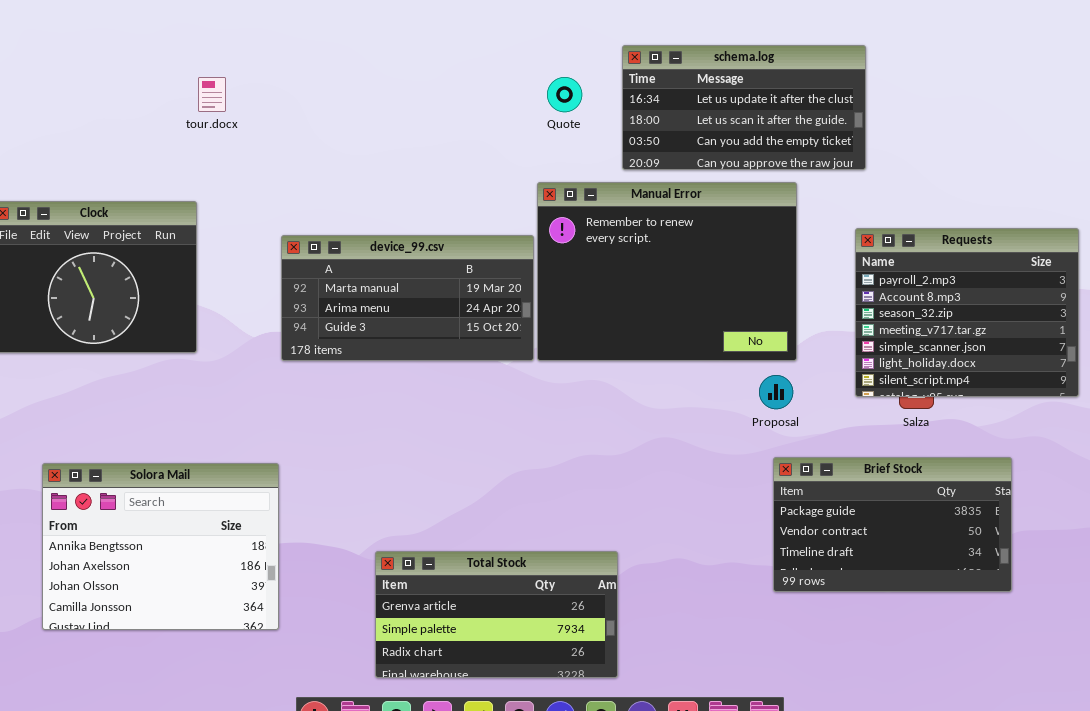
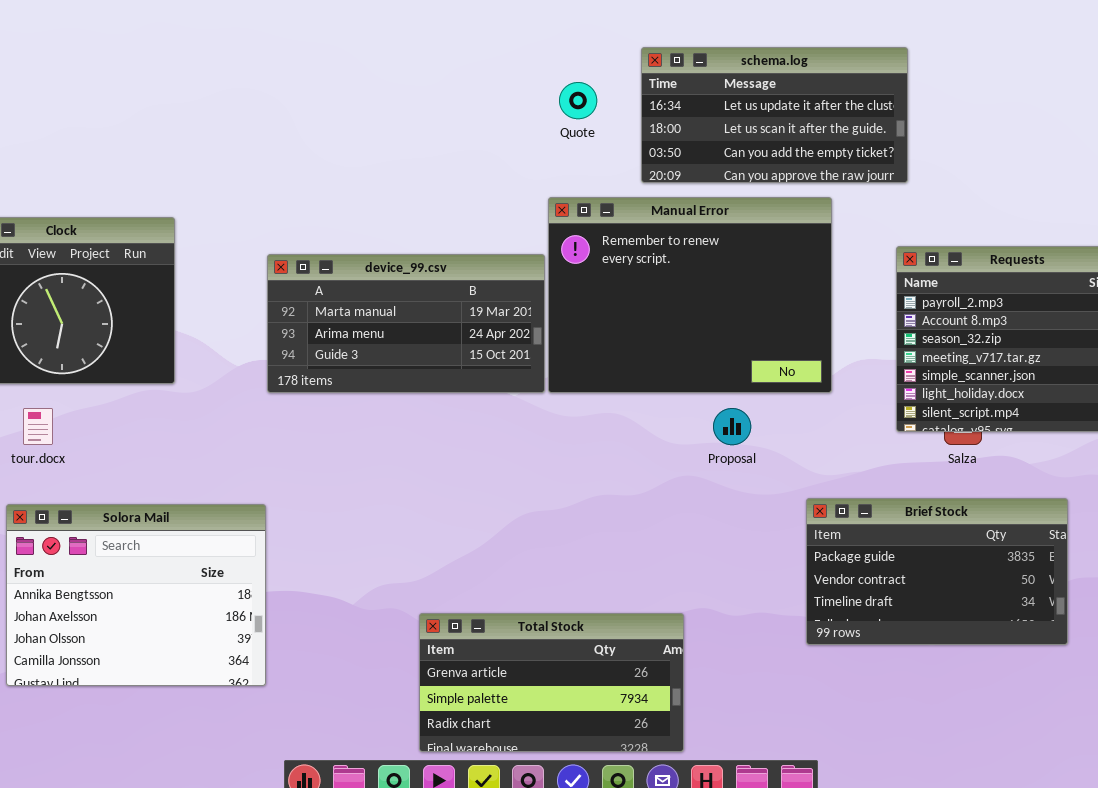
tour.docx: [198,77,226,112] -> [23,408,53,445], moved
Proposal: [759,375,793,409] -> [713,408,751,445], moved
Total Stock: [375,551,618,678] -> [419,613,684,752], moved

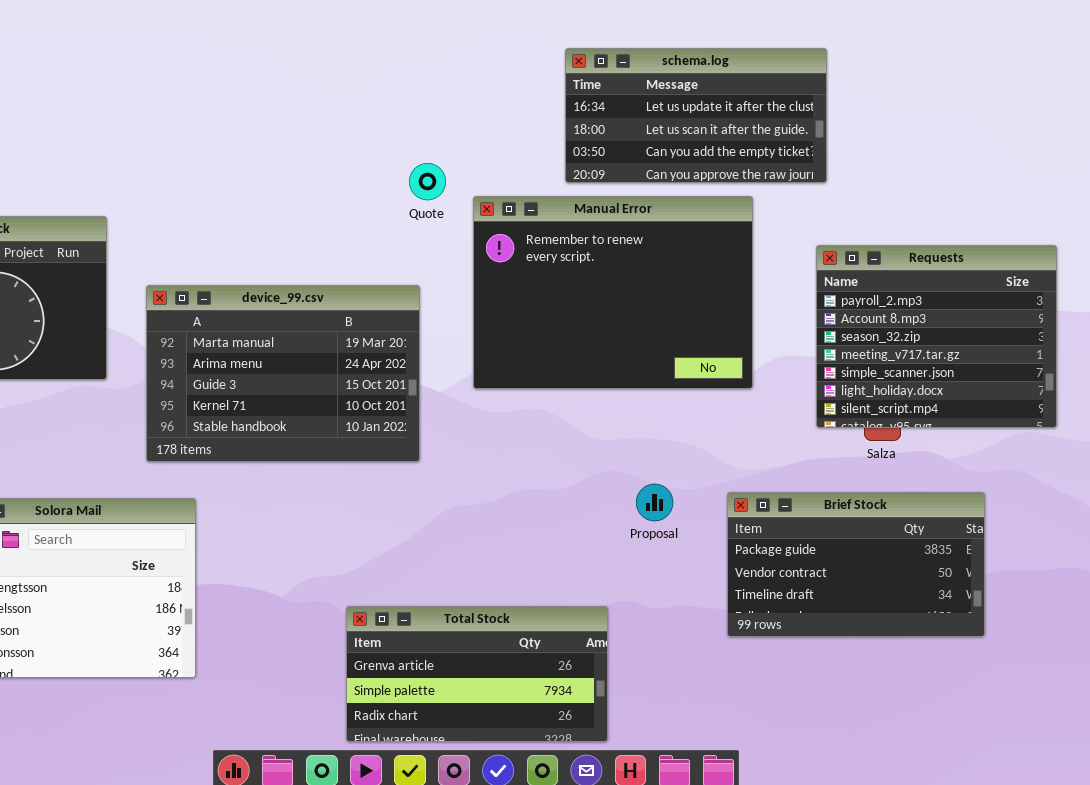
Quote: [559,82,597,119] -> [409,163,446,200], moved
device_99.csv: [267,254,545,393] -> [146,285,420,462], moved, resized
Proposal: [713,408,751,445] -> [636,484,673,521], moved

